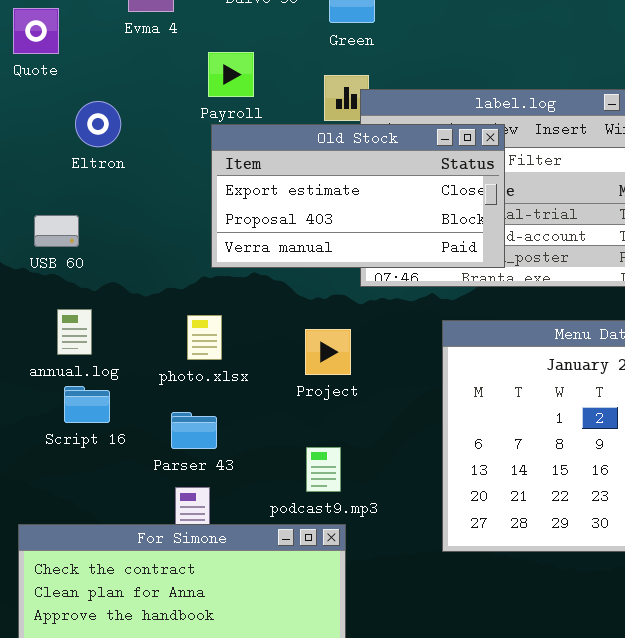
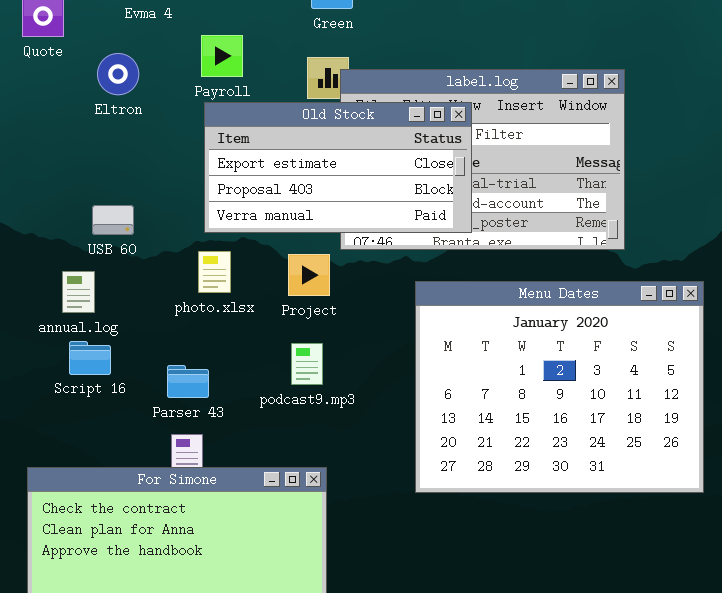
Eltron: [75,101,121,147] -> [97,53,139,95], moved
USB 60: [34,215,79,247] -> [92,205,134,235], moved
photo.xlsx: [187,315,222,360] -> [198,251,231,293], moved
Project: [305,329,351,375] -> [288,254,330,296], moved
podcast9.mp3: [306,447,341,492] -> [291,343,323,385], moved

